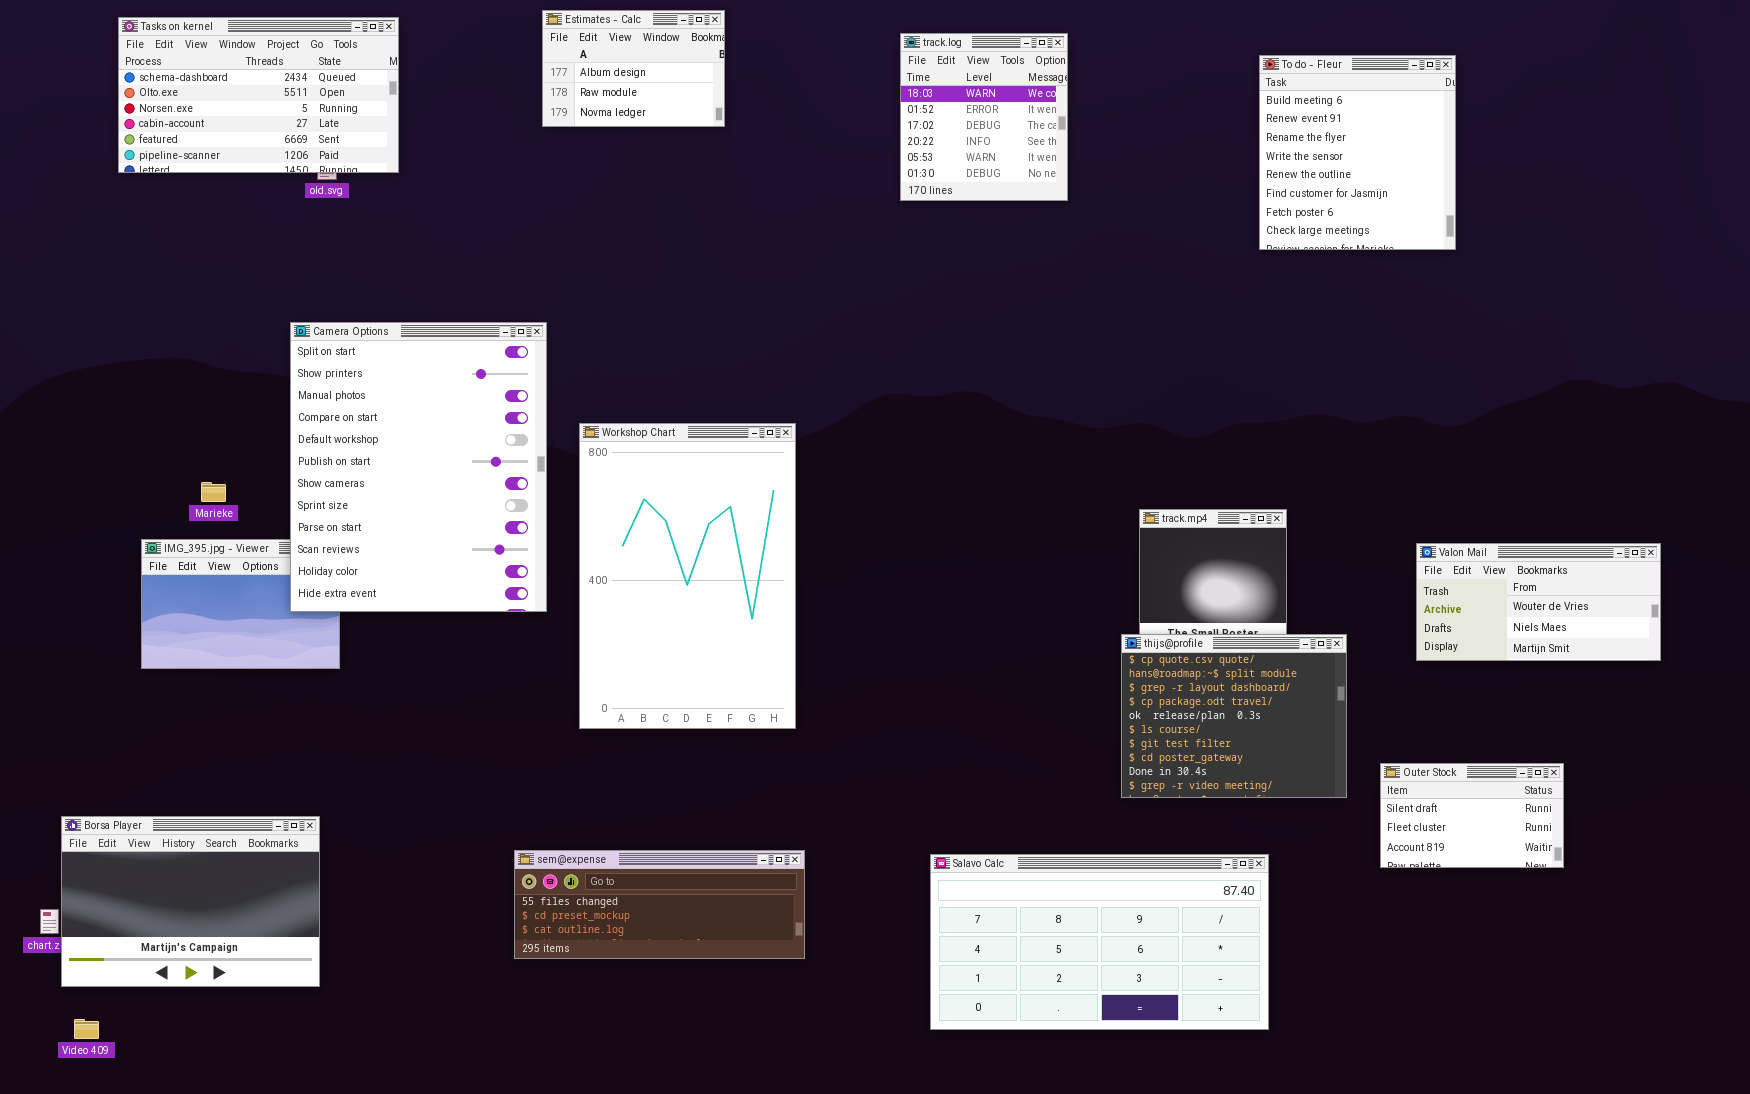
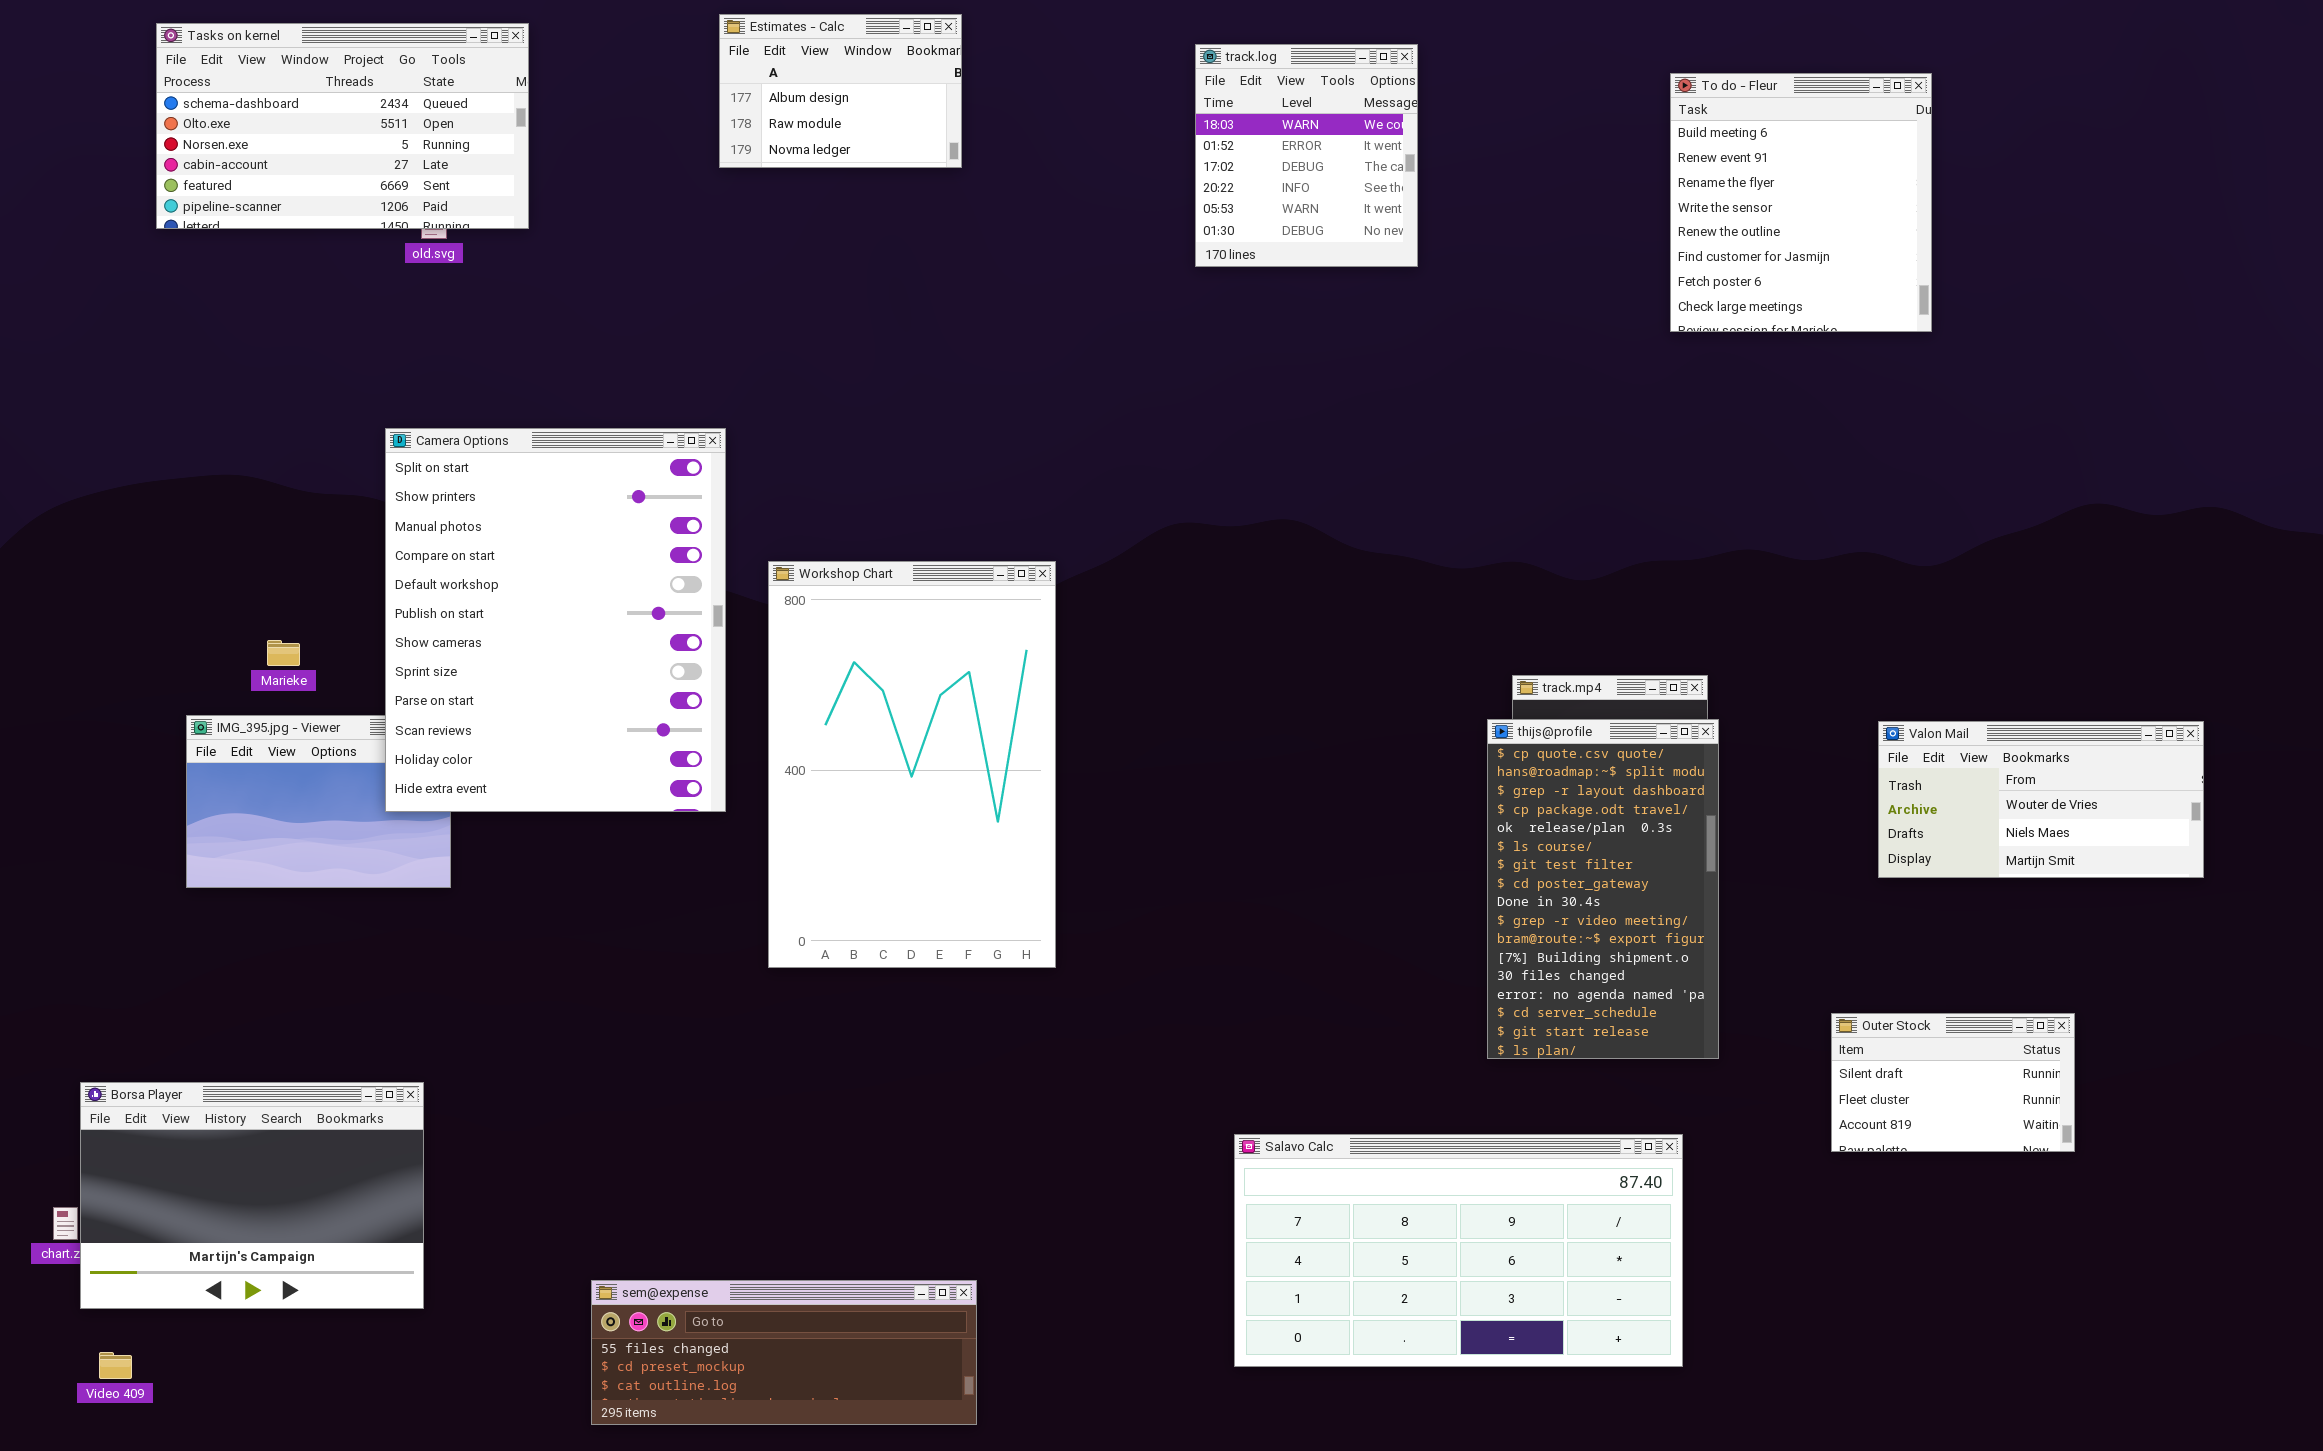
thijs@profile: [1121,634,1347,798] -> [1487,719,1719,1059], resized
sem@expense: [514,850,805,959] -> [591,1280,977,1425], moved

